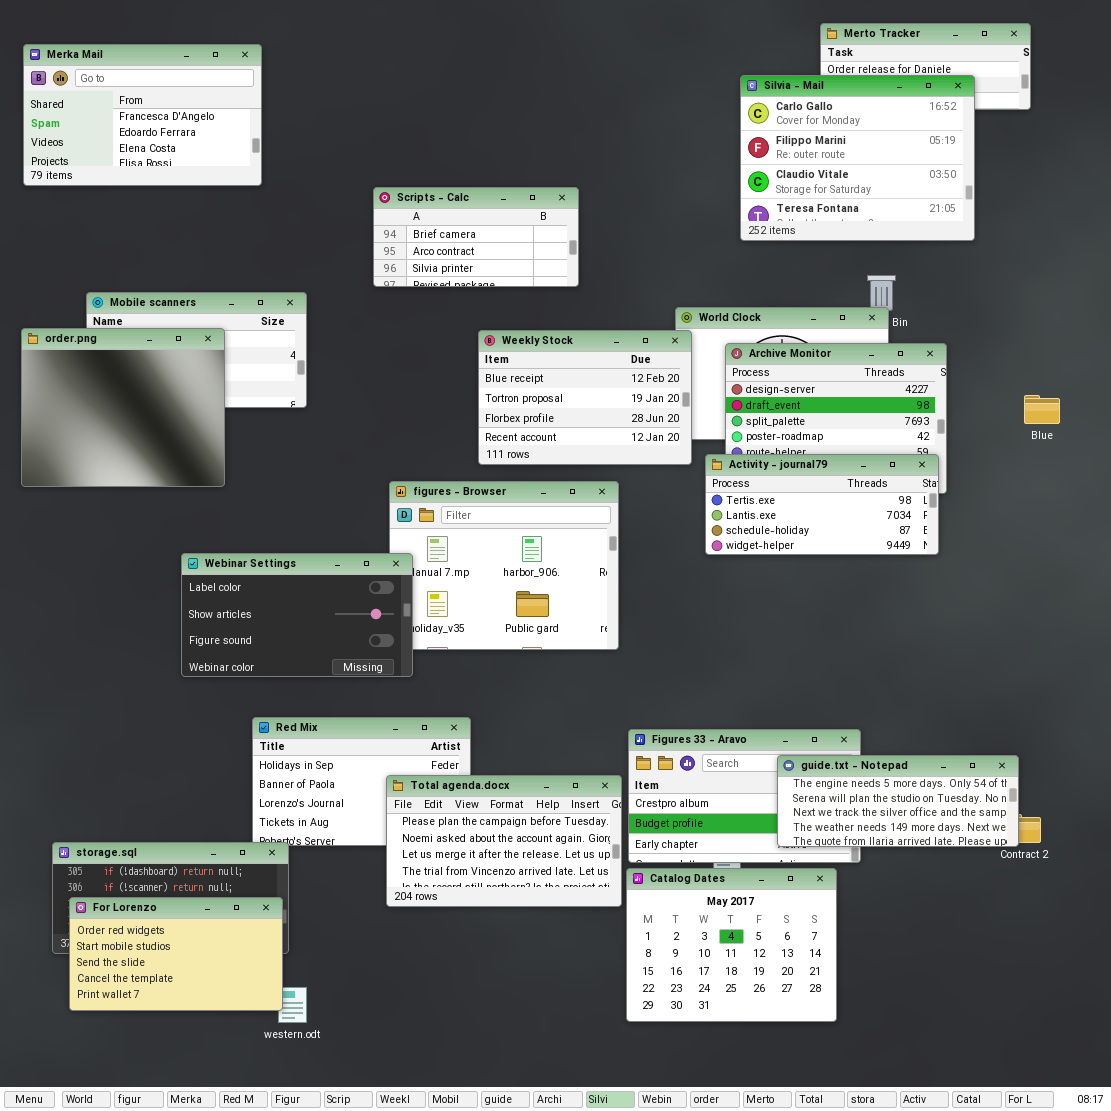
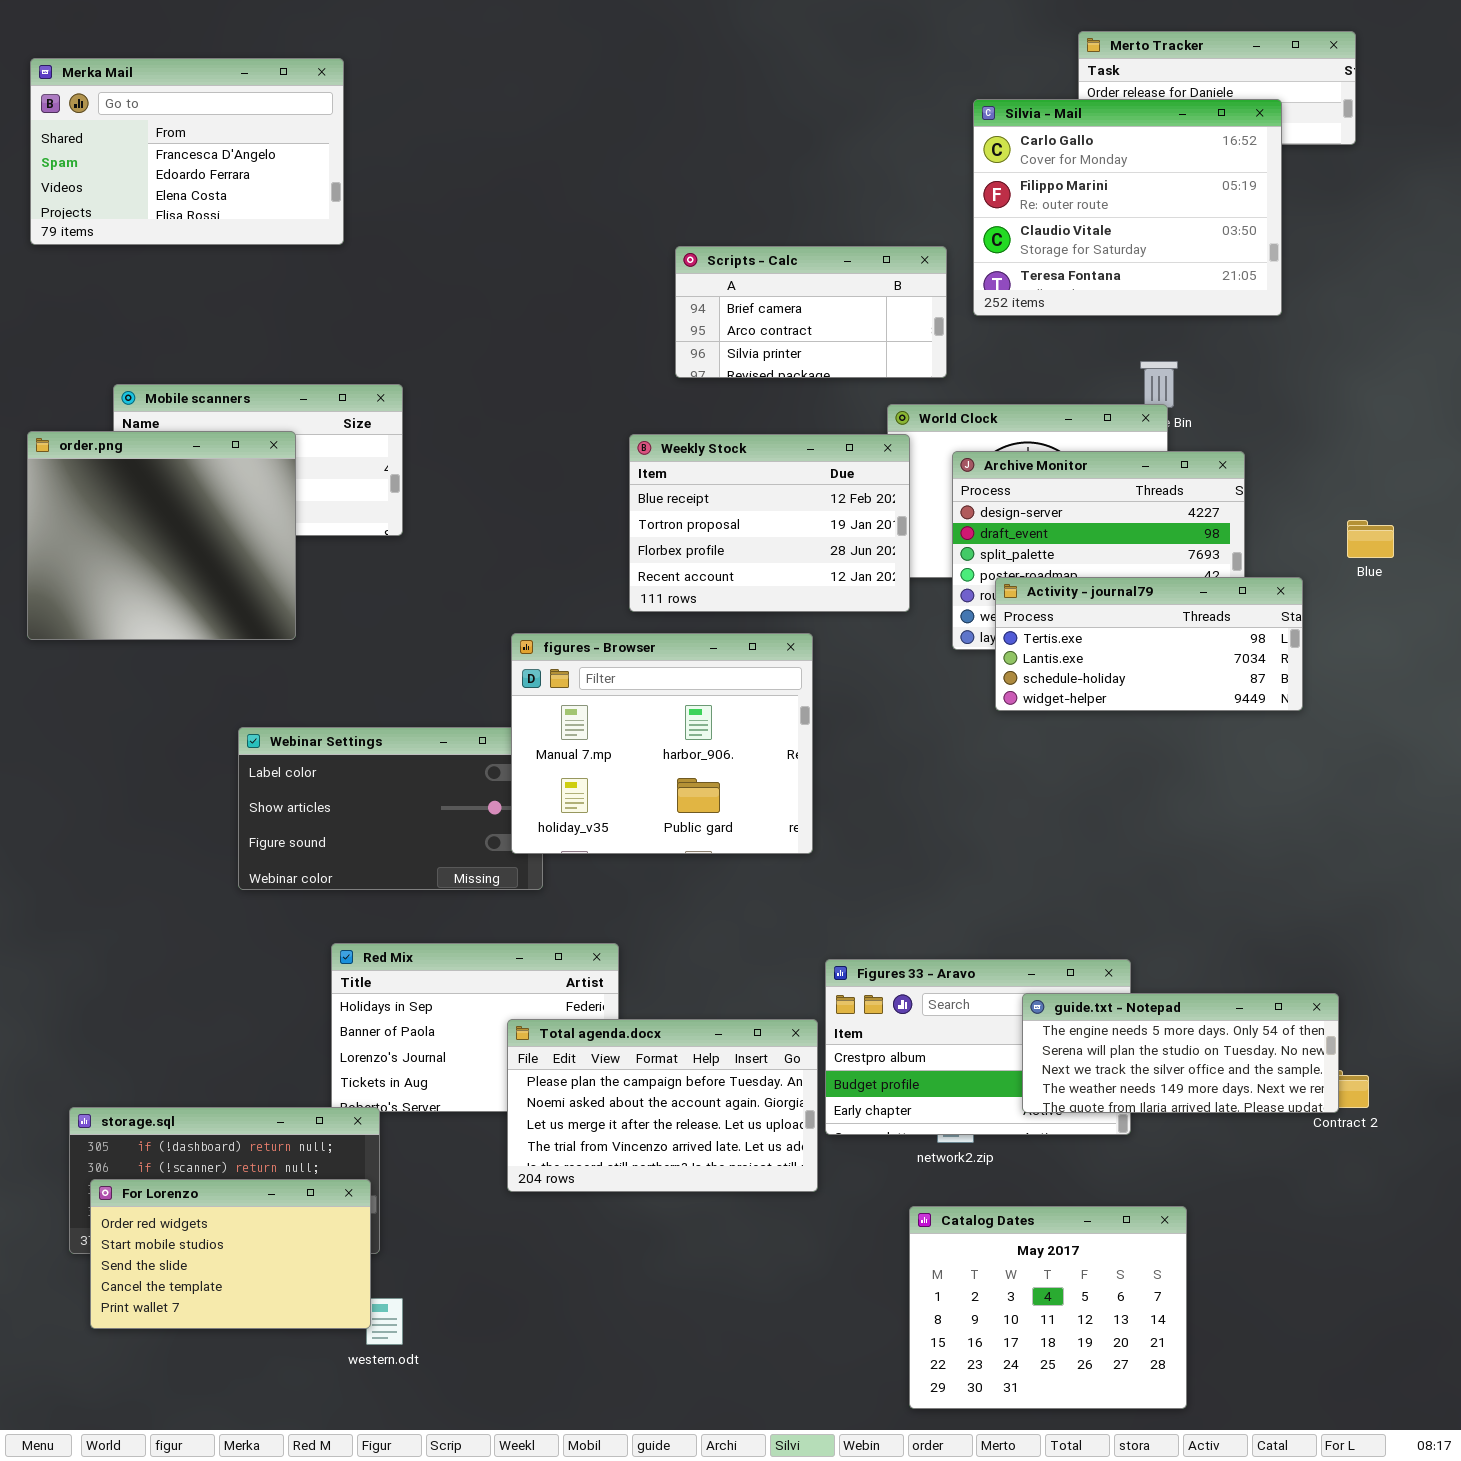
Scripts - Calc: [373,187,579,287] -> [675,246,947,378], moved
Activity - journal79: [705,454,939,555] -> [995,577,1303,711], moved
figures - Browser: [389,481,619,650] -> [511,633,813,854], raised
Catalog Dates: [626,868,837,1022] -> [909,1206,1187,1409], moved

